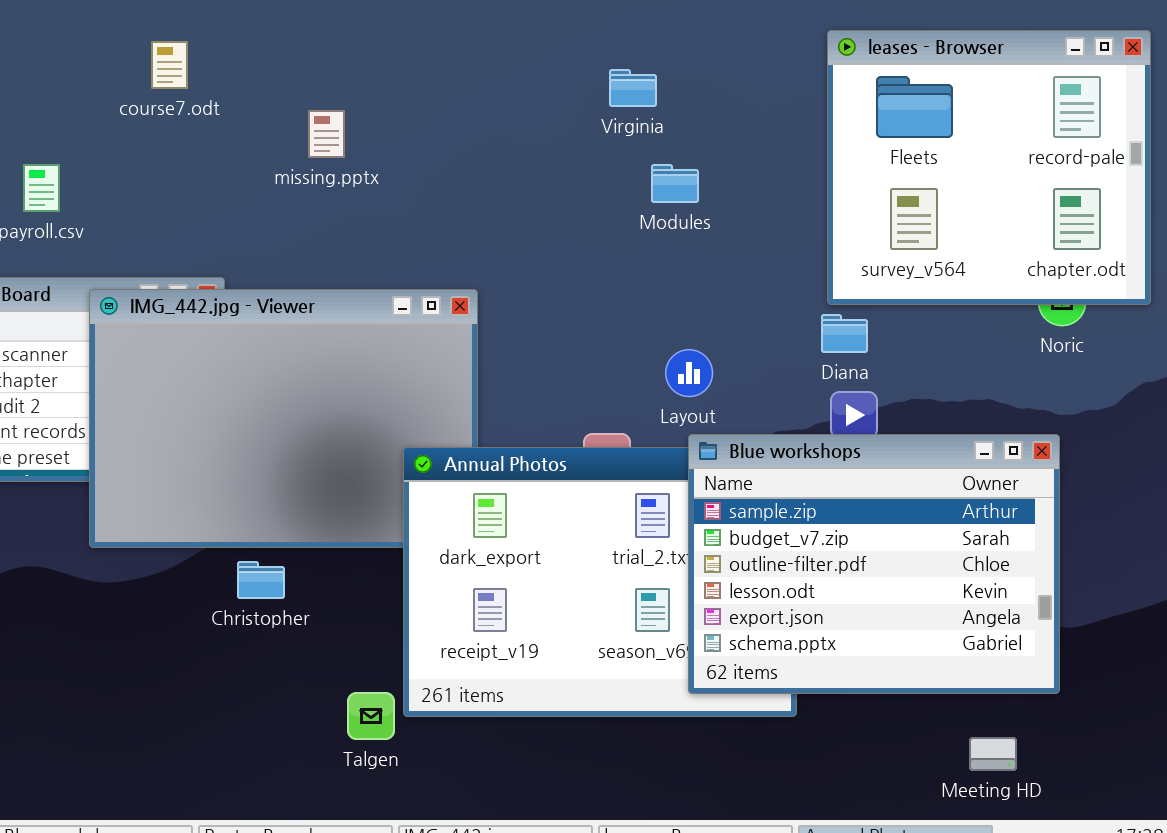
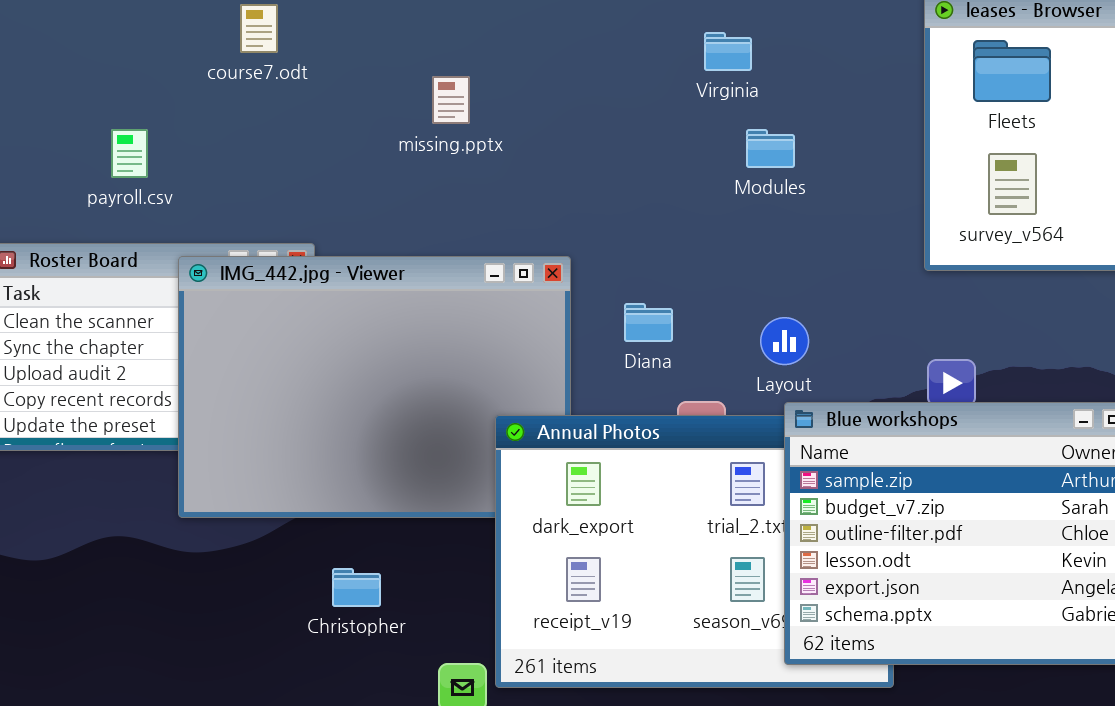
missing.pptx: [308,110,345,158] -> [432,76,470,124], moved
Diana: [821,314,868,353] -> [624,303,673,342], moved
Christopher: [237,561,285,599] -> [332,568,381,607], moved

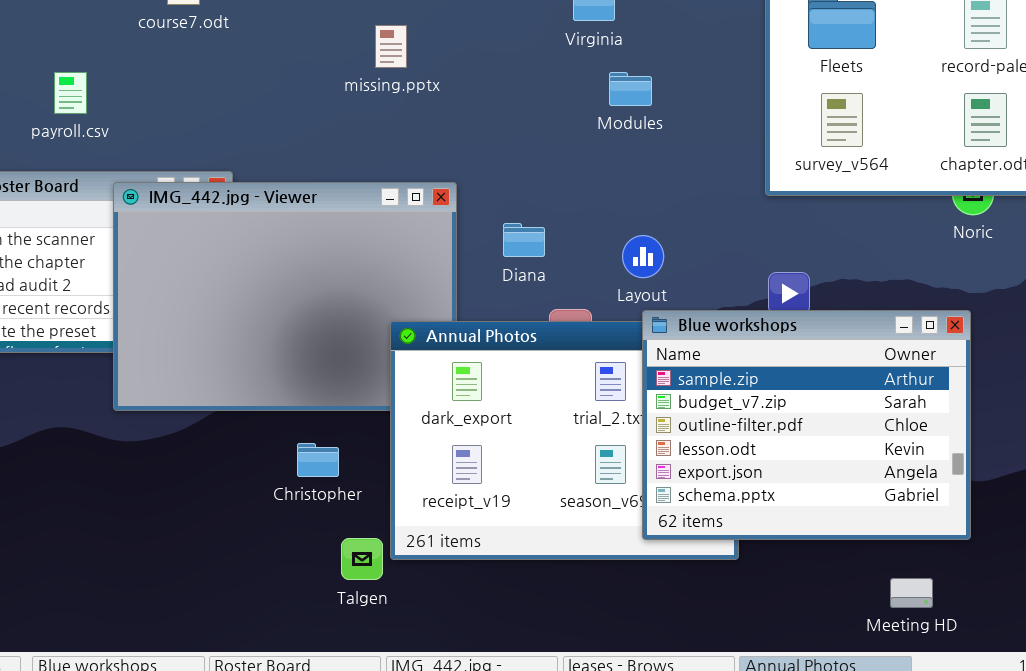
missing.pptx: [432,76,470,124] -> [375,25,407,68], moved
Christopher: [332,568,381,607] -> [297,443,339,477], moved

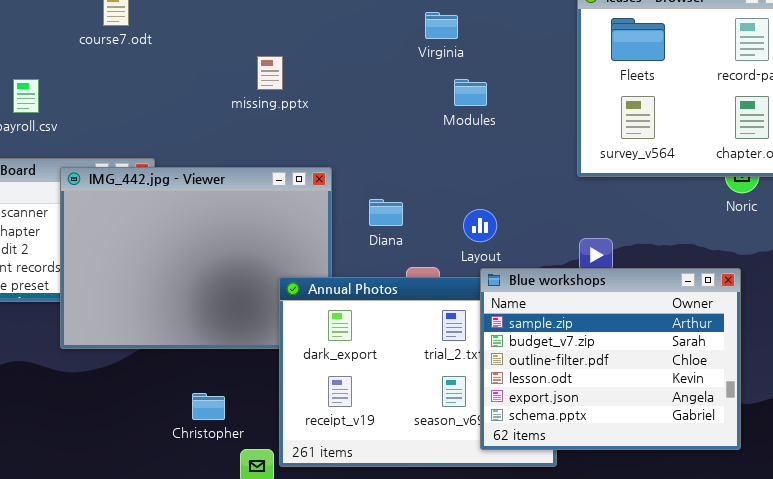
missing.pptx: [375,25,407,68] -> [257,56,283,90], moved
Christopher: [297,443,339,477] -> [192,393,225,420], moved

